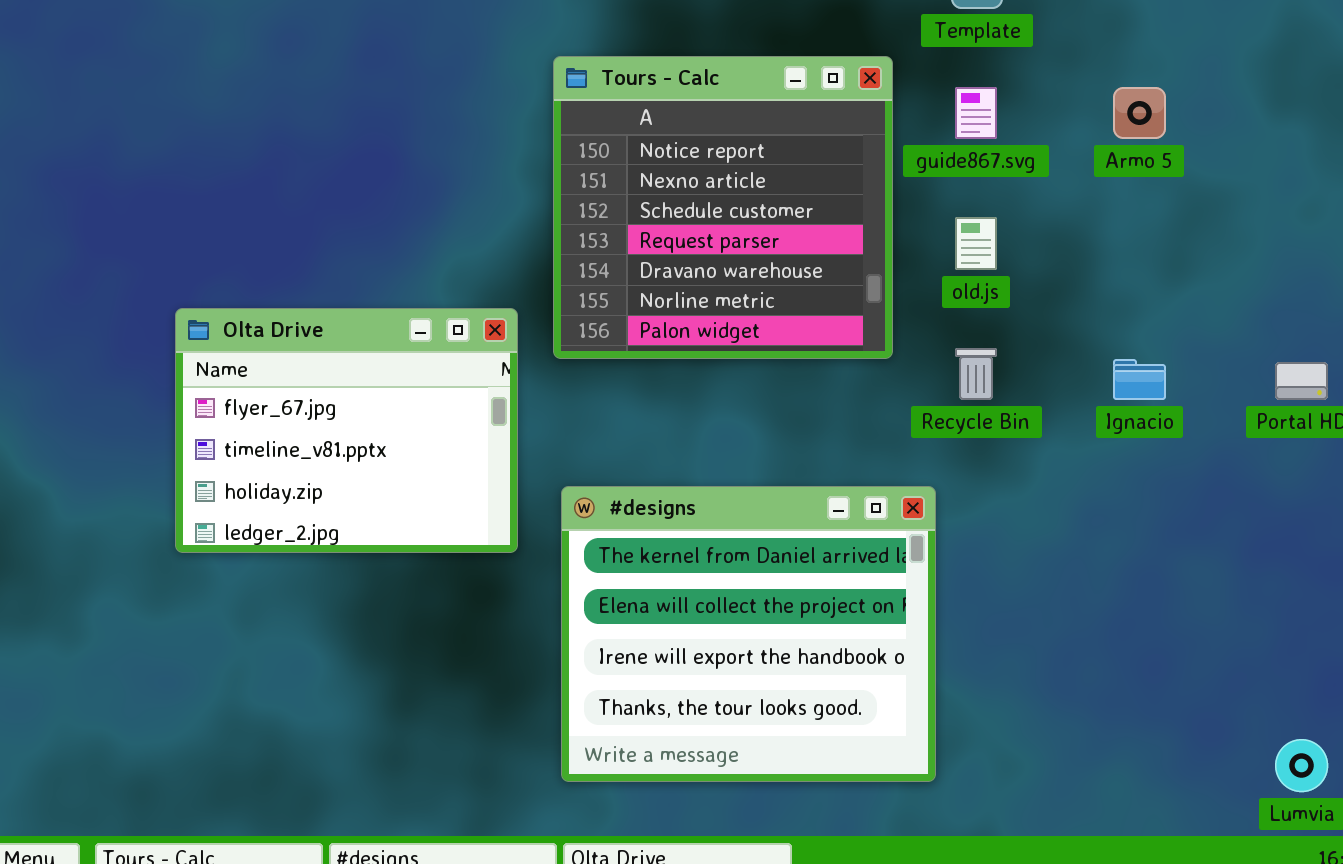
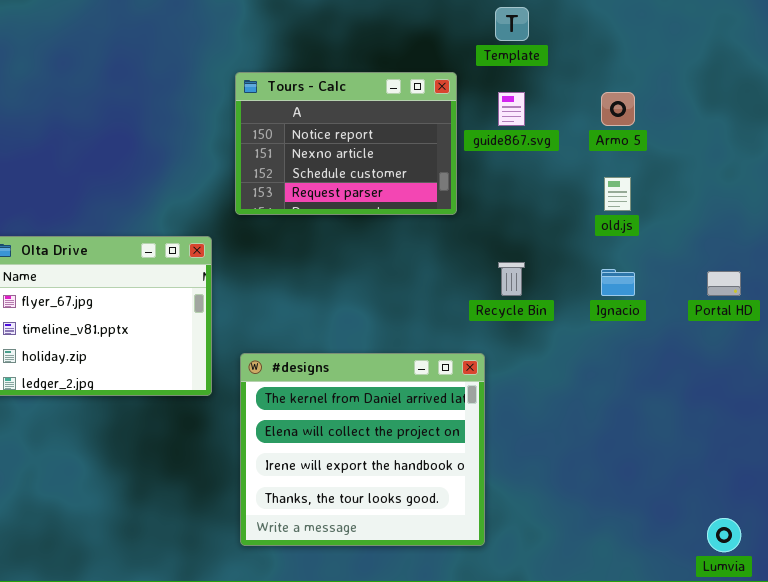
Tours - Calc: [553,56,893,359] -> [235,72,457,215], resized
old.js: [955,217,997,270] -> [604,177,631,211], moved

